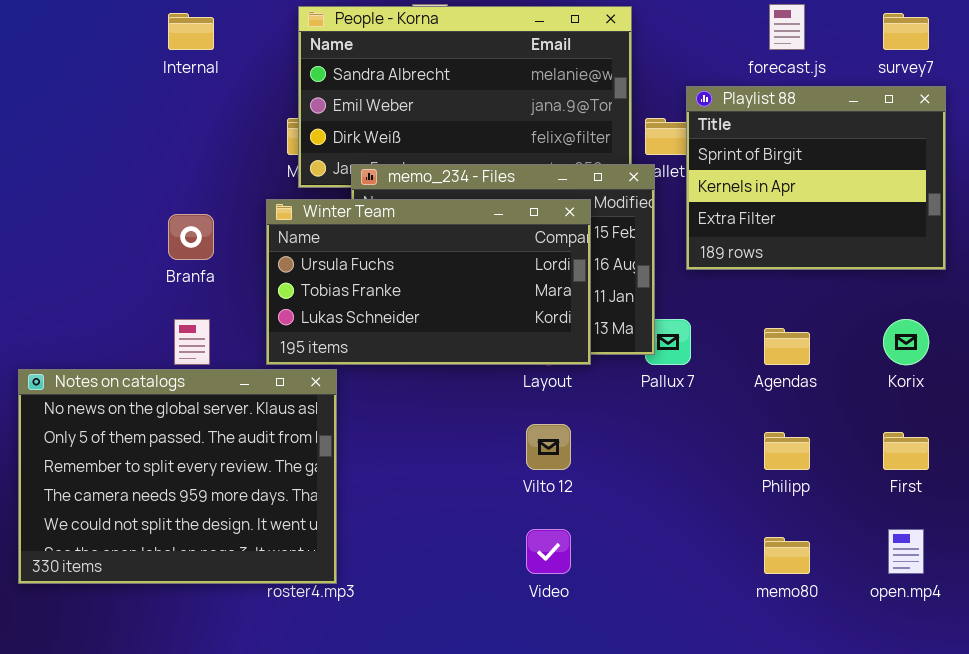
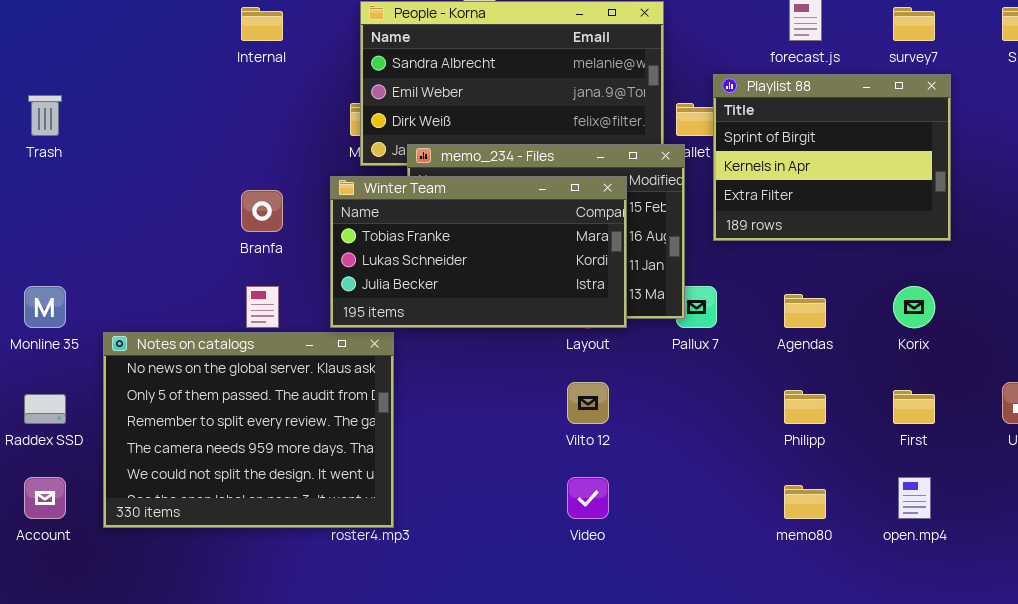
Winter Team: [266,199,591,365] -> [330,176,627,328], scrolled down 1 row

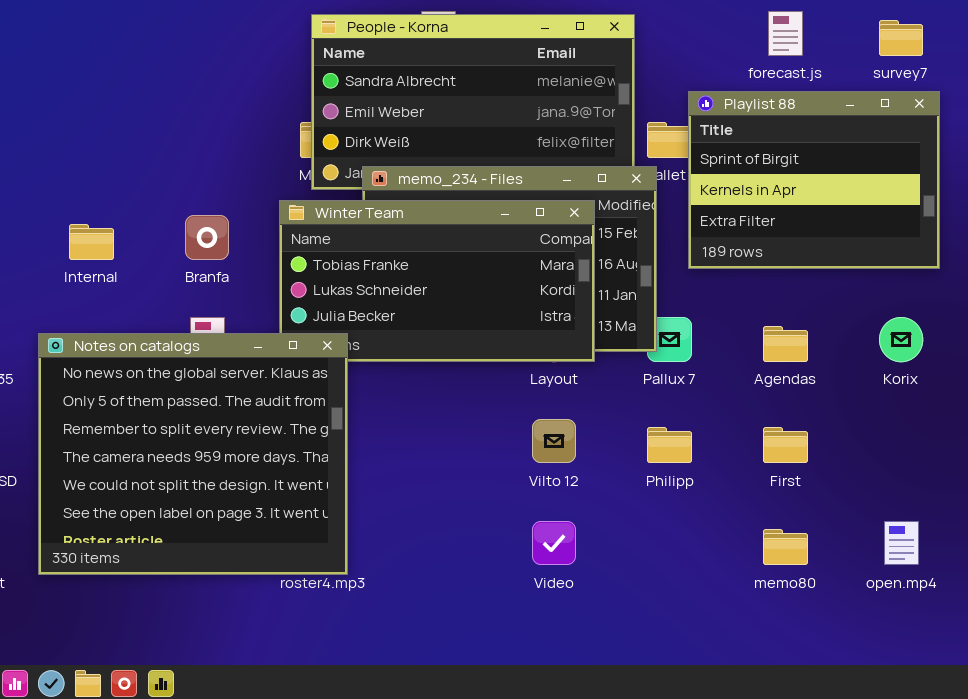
Internal: [241,7,283,41] -> [69,224,114,260], moved
Notes on catalogs: [103,332,394,528] -> [38,333,348,575], resized
Philipp: [784,390,826,424] -> [647,427,692,463], moved
First: [893,390,935,424] -> [763,427,808,463], moved

